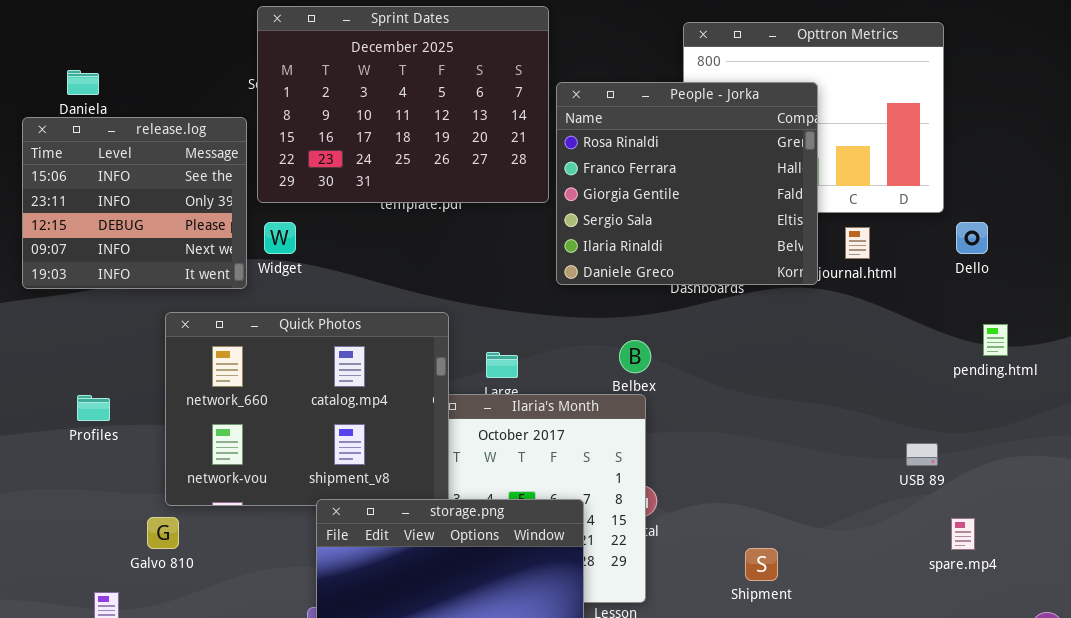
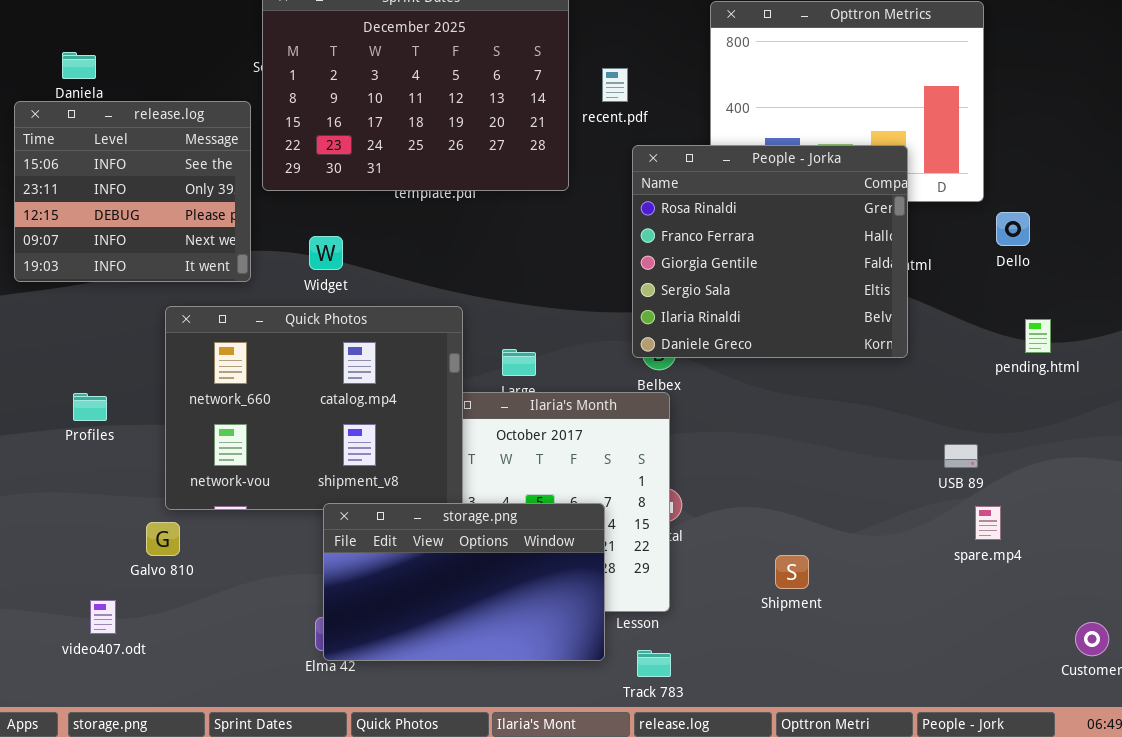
People - Jorka: [556,82,818,285] -> [632,145,908,358], moved
Widget: [264,222,296,254] -> [309,236,343,270], moved
spare.mp4: [951,518,975,550] -> [975,506,1001,540], moved

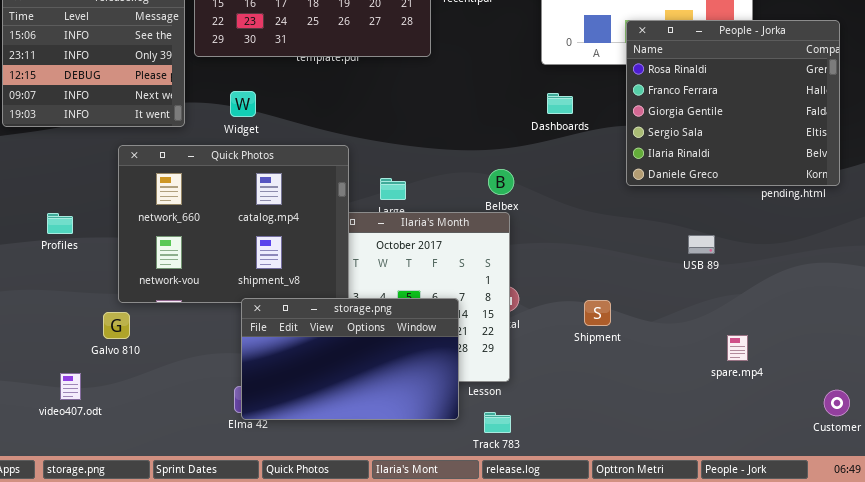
People - Jorka: [632,145,908,358] -> [626,20,840,186], moved
USB 89: [944,444,978,468] -> [688,235,715,254], moved
spare.mp4: [975,506,1001,540] -> [727,335,748,361], moved
Shipment: [775,555,809,589] -> [584,300,611,326], moved

